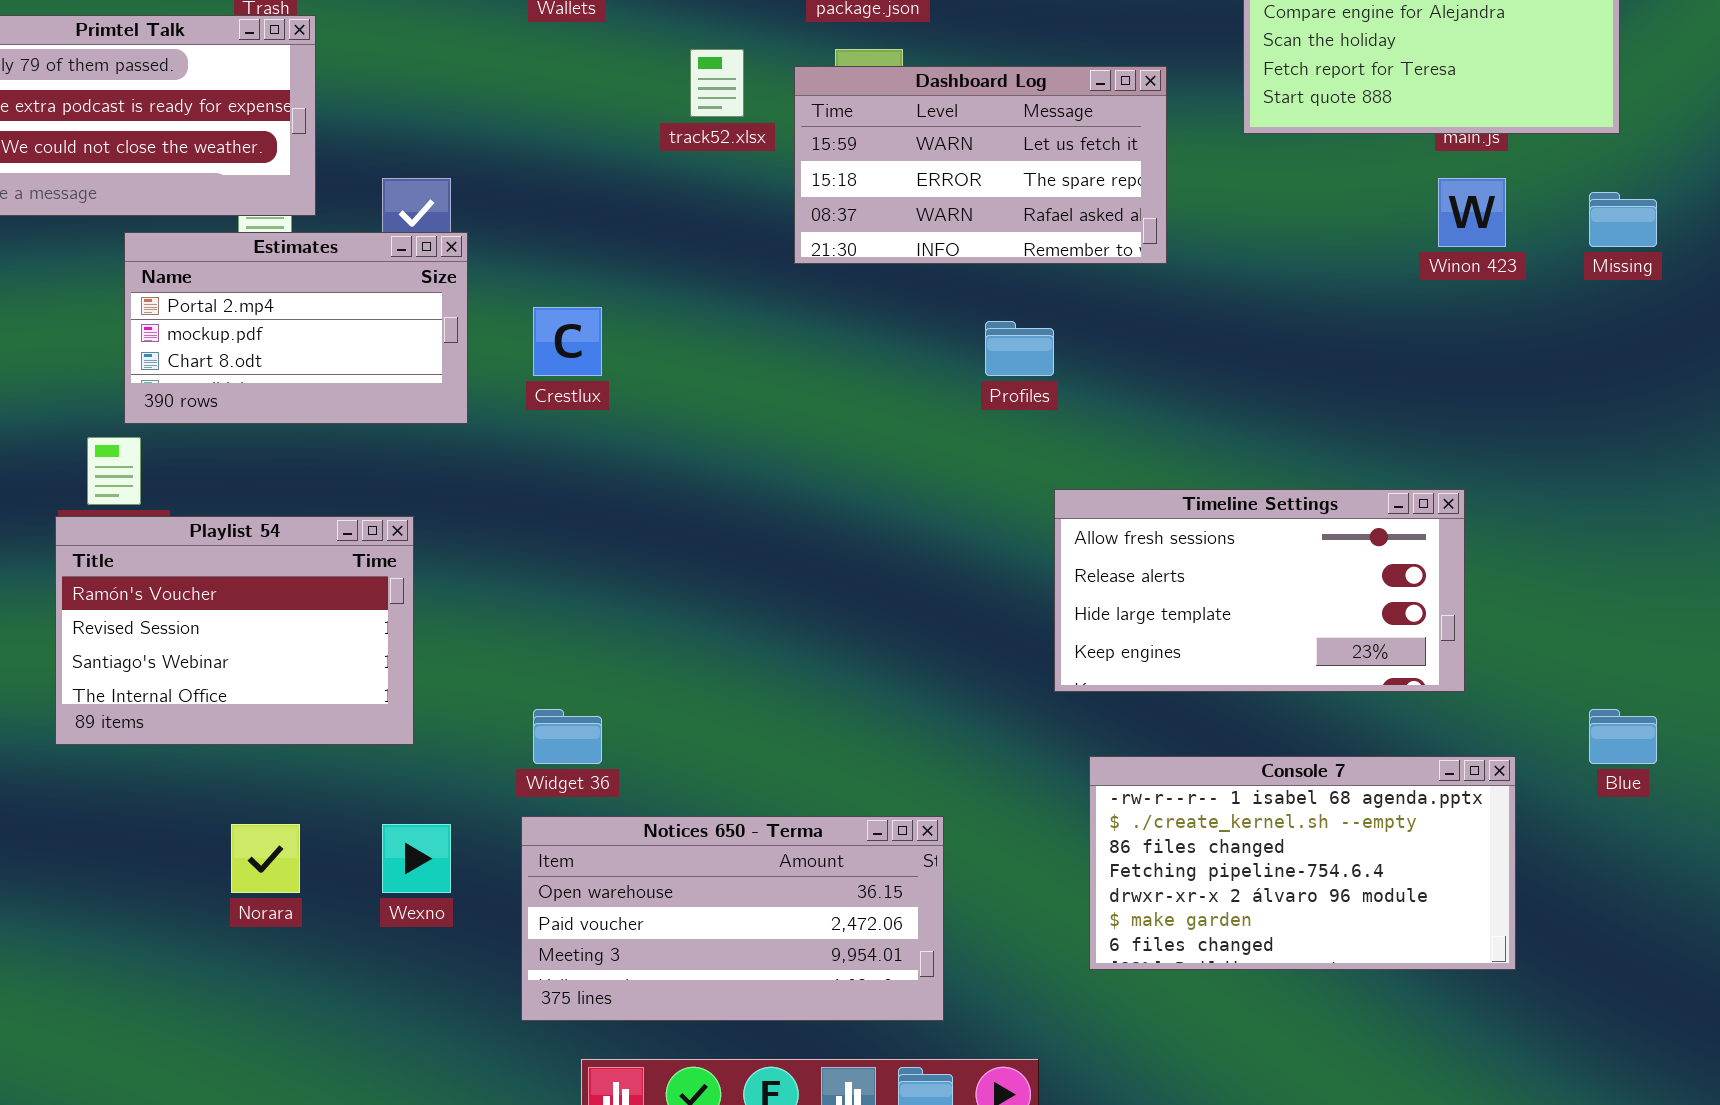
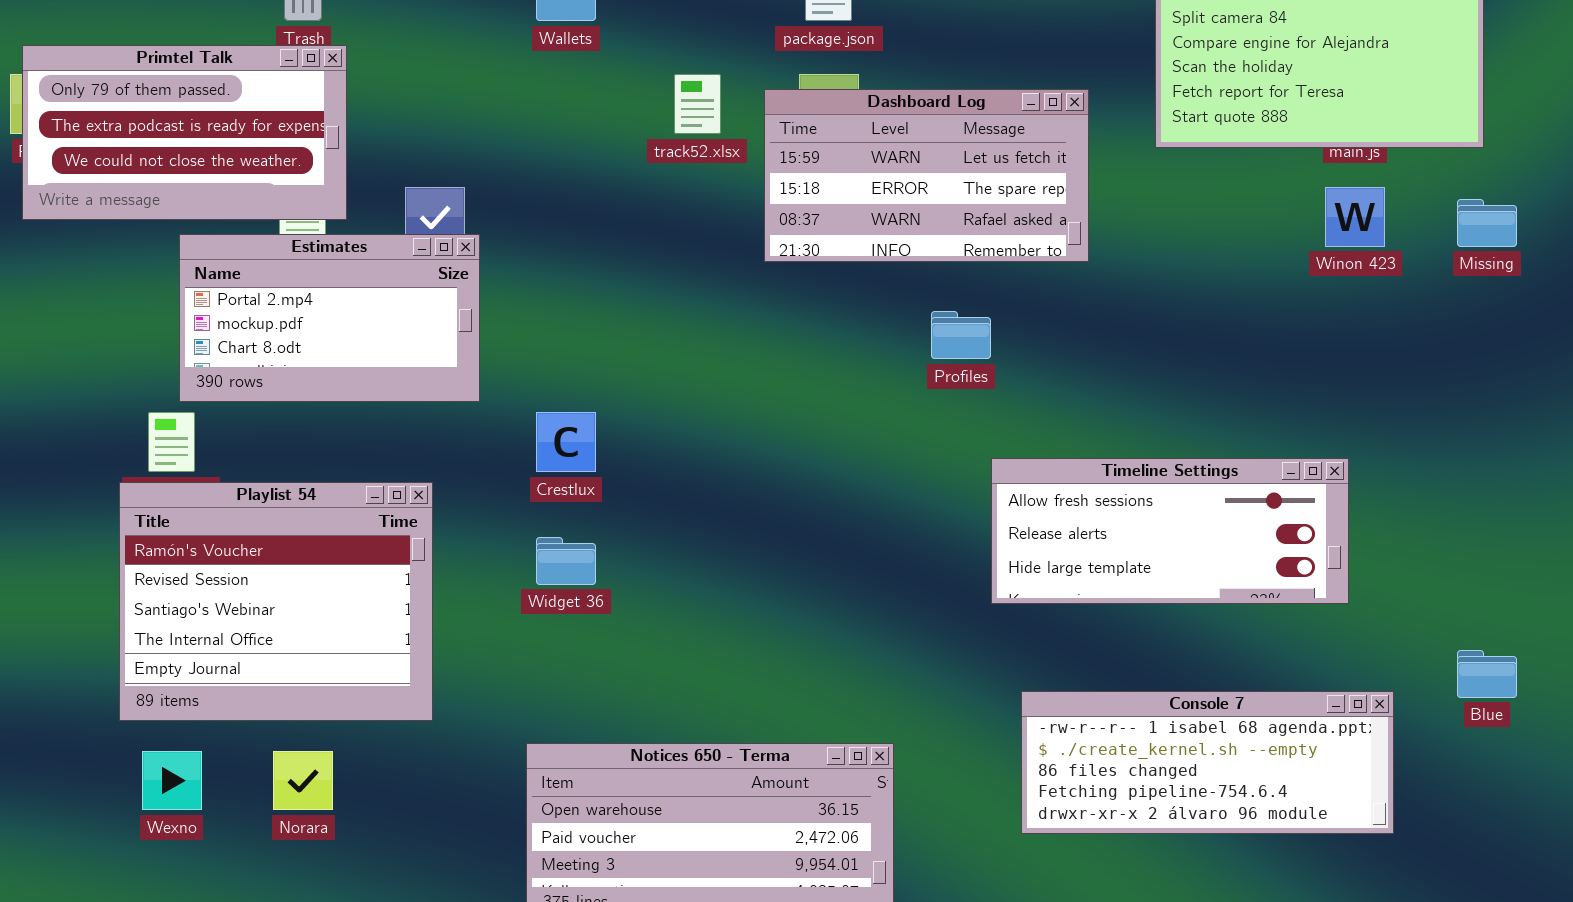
Crestlux: [533,307,602,376] -> [536,412,596,472], moved
Timeline Settings: [1054,489,1465,692] -> [991,458,1349,604], resized
Playlist 54: [55,516,414,745] -> [119,482,433,721], resized
Widget 36: [533,709,602,764] -> [536,537,596,585], moved
Console 7: [1089,756,1516,970] -> [1021,691,1394,834], resized
Wexno: [382,824,451,893] -> [142,751,202,810], moved

